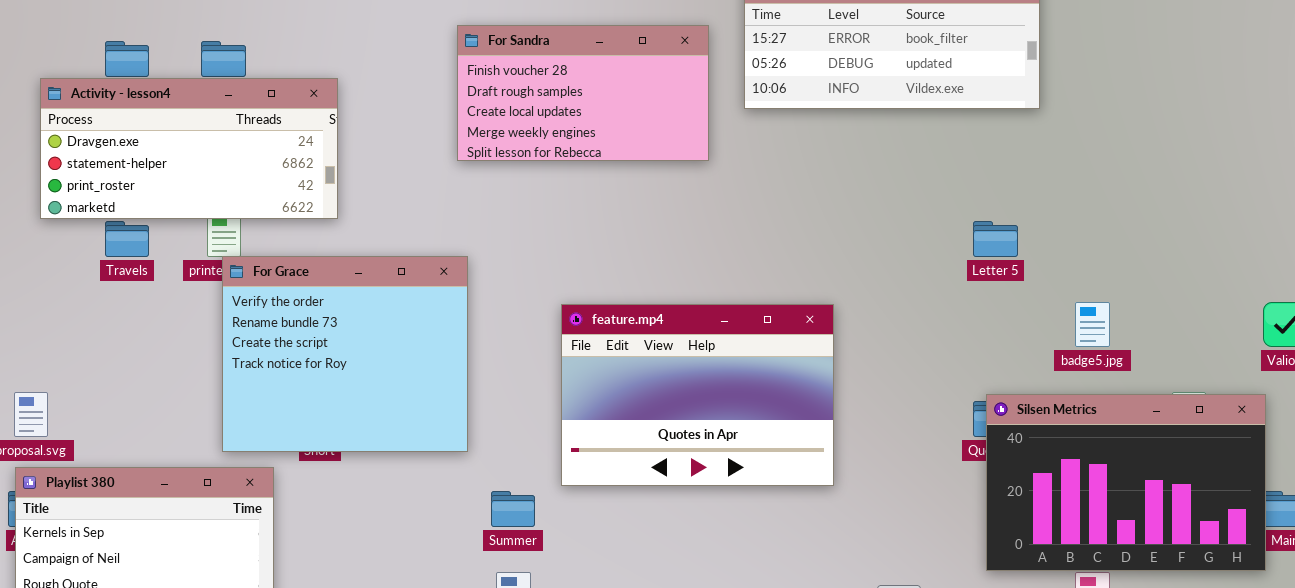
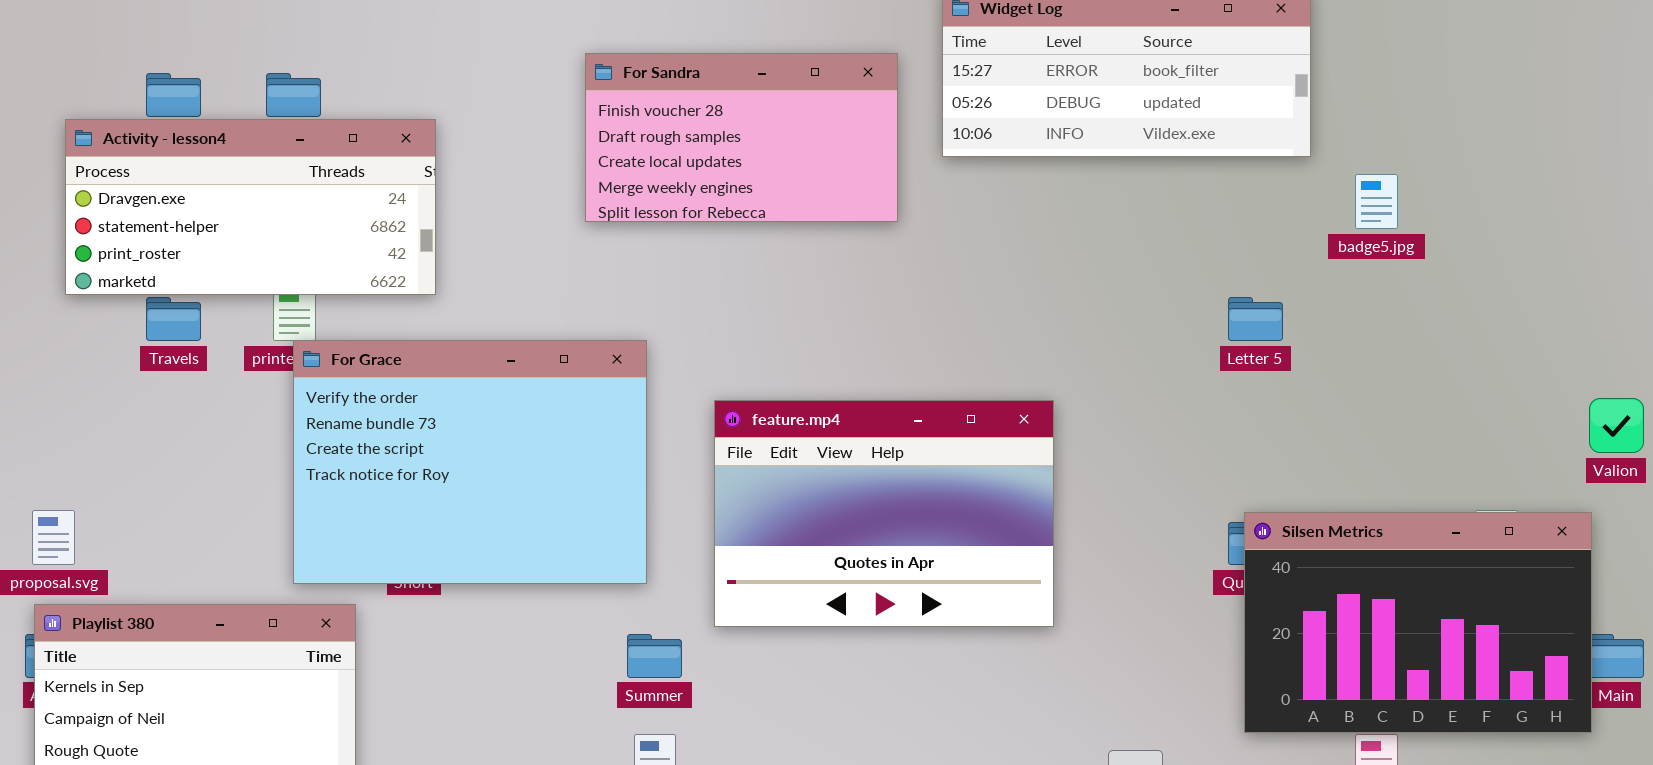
For Grace: [222,256,468,452] -> [293,340,647,584], resized
badge5.jpg: [1075,302,1110,347] -> [1355,174,1398,229], moved

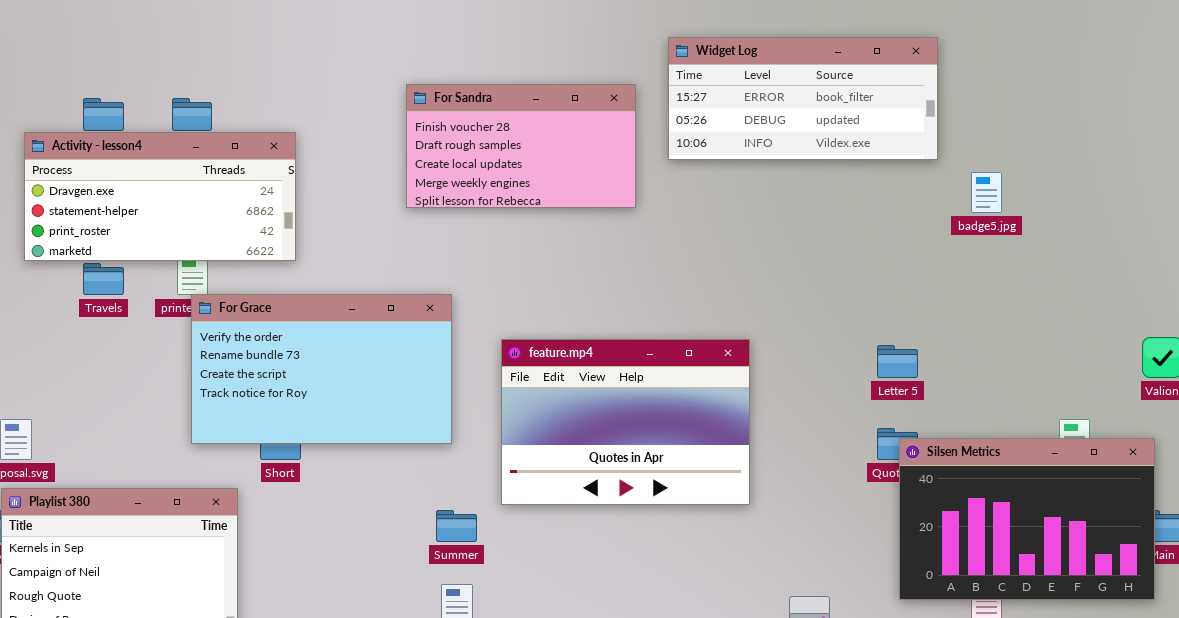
Letter 5: [1228,297,1283,341] -> [877,345,918,378], moved
For Grace: [293,340,647,584] -> [191,294,452,444], resized
Silsen Metrics: [1244,512,1592,733] -> [899,438,1155,600], moved

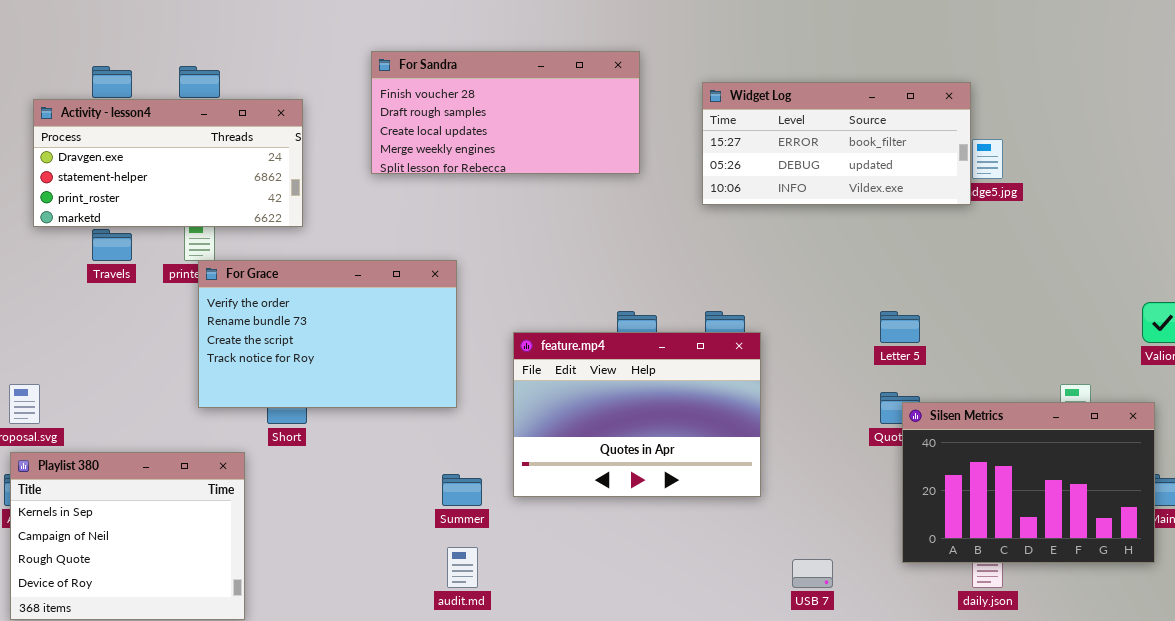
Widget Log: [668,37,938,160] -> [702,82,971,205], moved
For Sandra: [406,84,636,208] -> [371,51,640,174], resized
feature.mp4: [501,339,750,505] -> [513,332,761,497], moved

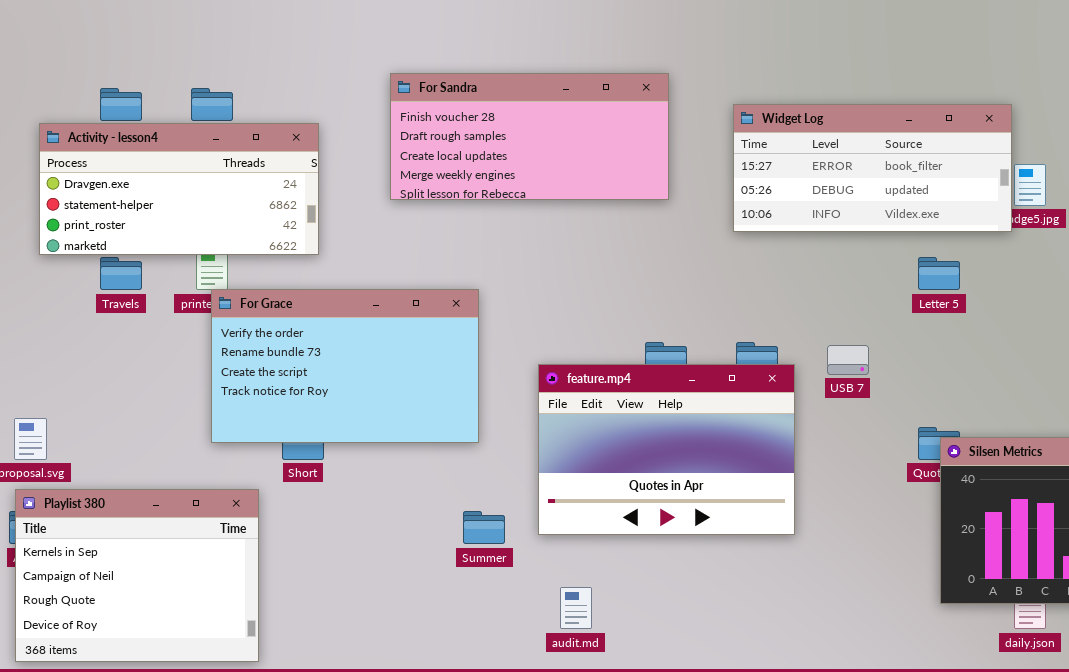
Letter 5: [880,311,920,343] -> [918,257,960,290], moved
audit.md: [447,547,478,588] -> [560,587,592,629], moved
USB 7: [792,559,833,588] -> [827,345,869,375], moved

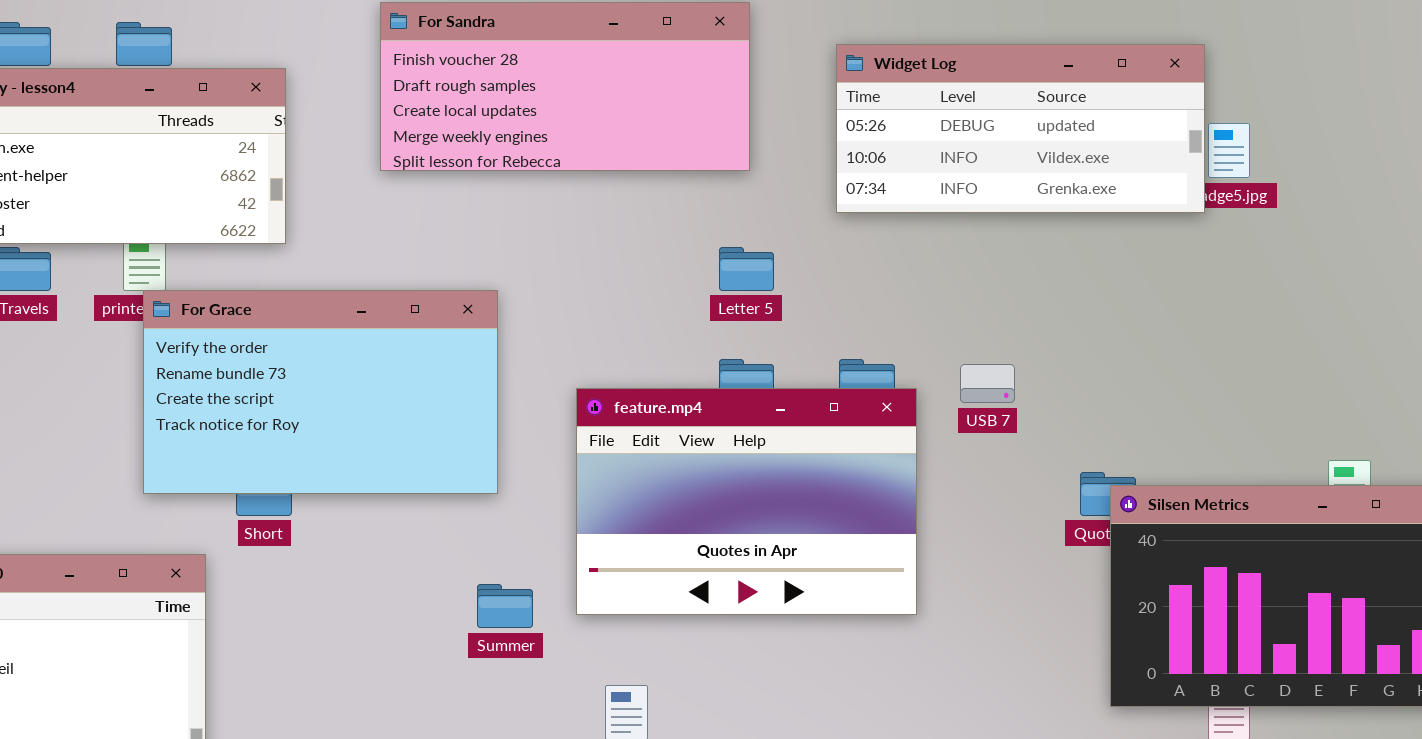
Widget Log: [733,104,1012,232] -> [836,44,1205,213], scrolled down 1 row
Letter 5: [918,257,960,290] -> [719,247,774,291], moved

